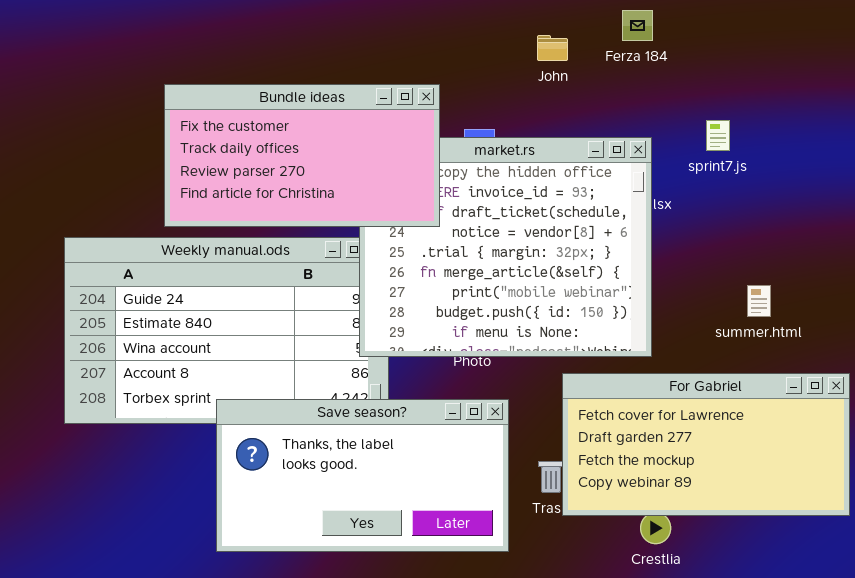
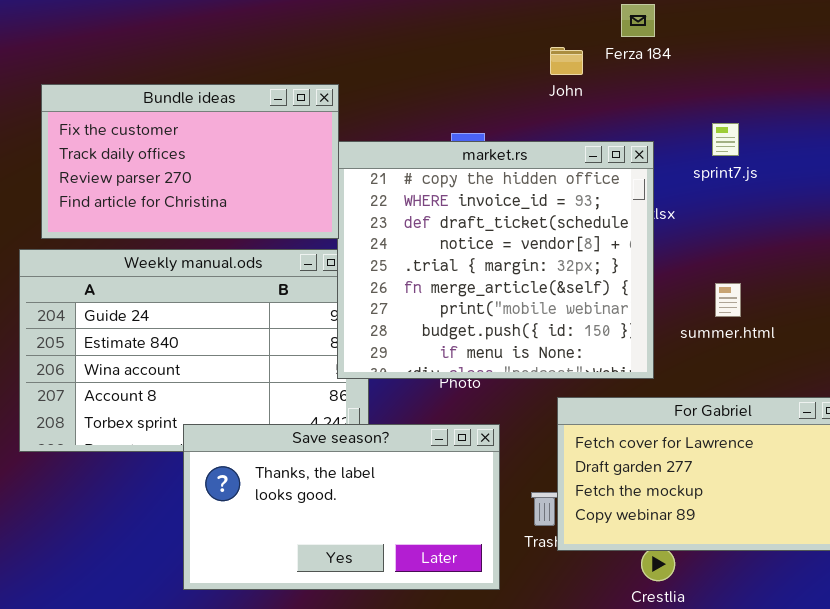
John: [537,35,568,61] -> [550,47,583,75], moved
Bundle ideas: [164,84,440,227] -> [41,84,339,239], moved
summer.html: [747,285,771,317] -> [715,283,741,317], moved

